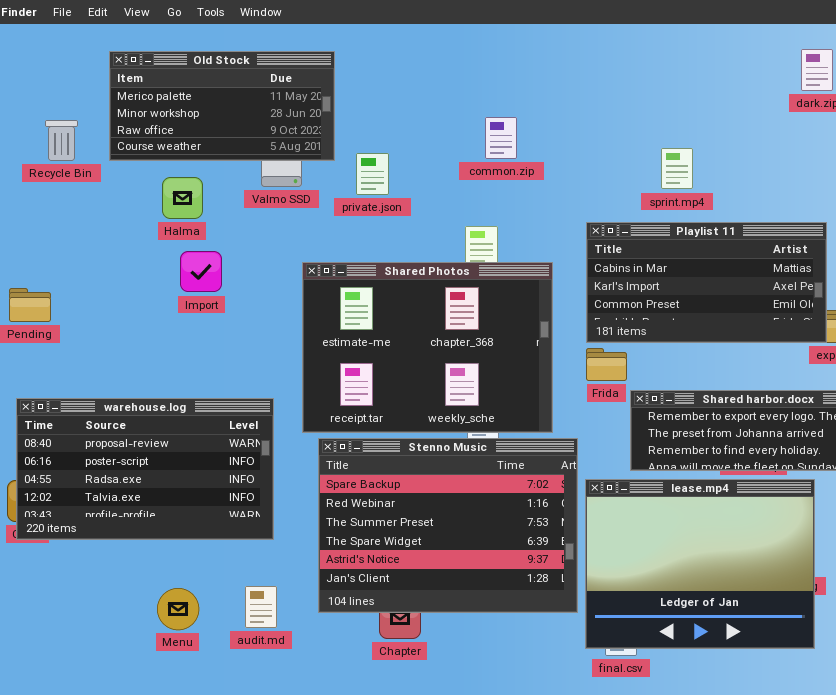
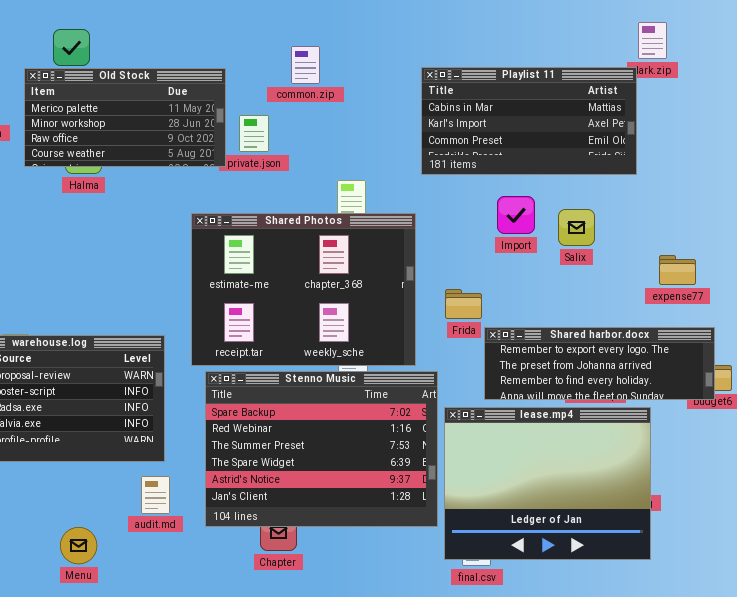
Old Stock: [109,51,335,161] -> [24,68,226,167], moved
common.zip: [485,117,517,159] -> [291,46,320,84], moved
Playlist 11: [586,222,827,343] -> [421,67,637,175], moved
Import: [180,251,222,292] -> [497,196,535,234], moved
audit.md: [245,586,277,628] -> [141,476,170,514], moved
Menu: [157,588,199,630] -> [60,527,97,564], moved

